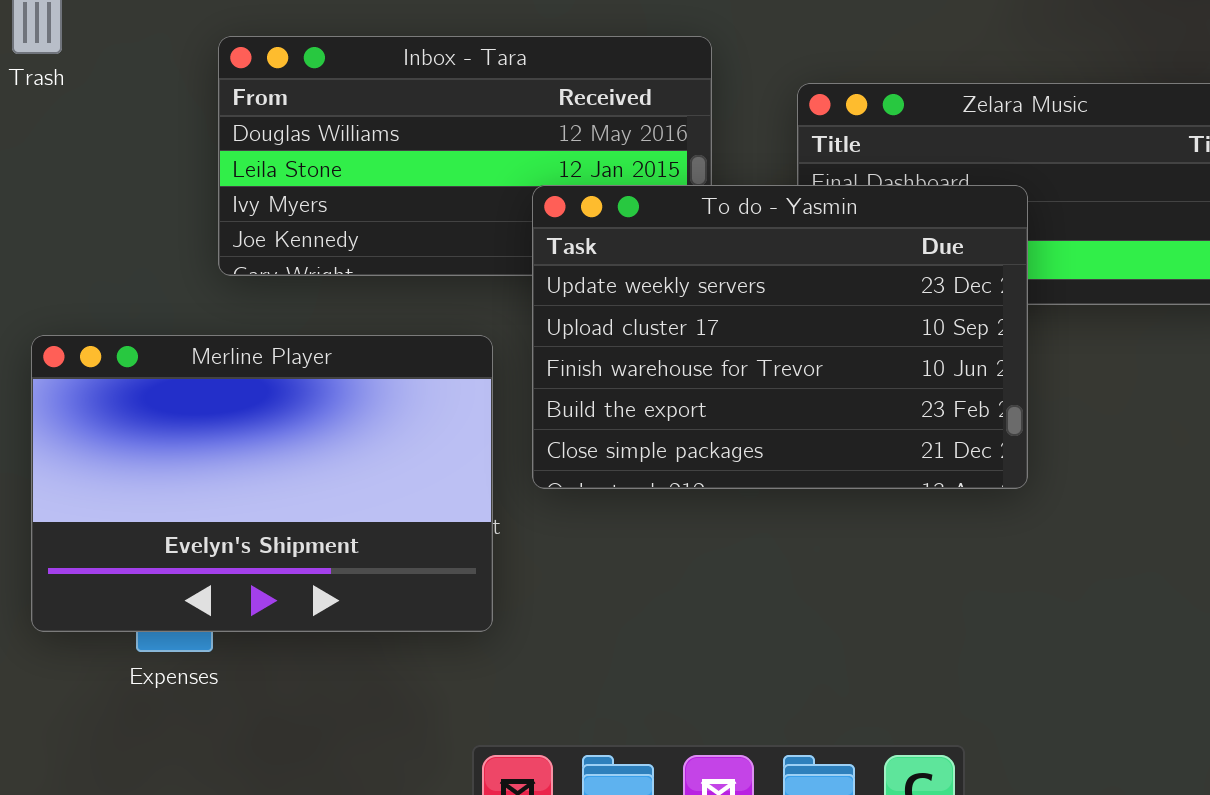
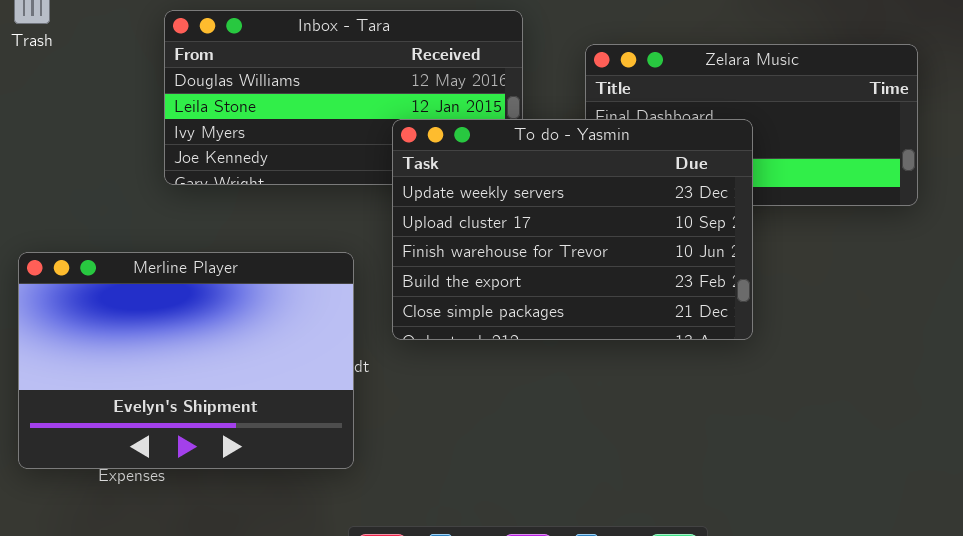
Merline Player: [31,335,493,632] -> [18,252,354,469], moved

